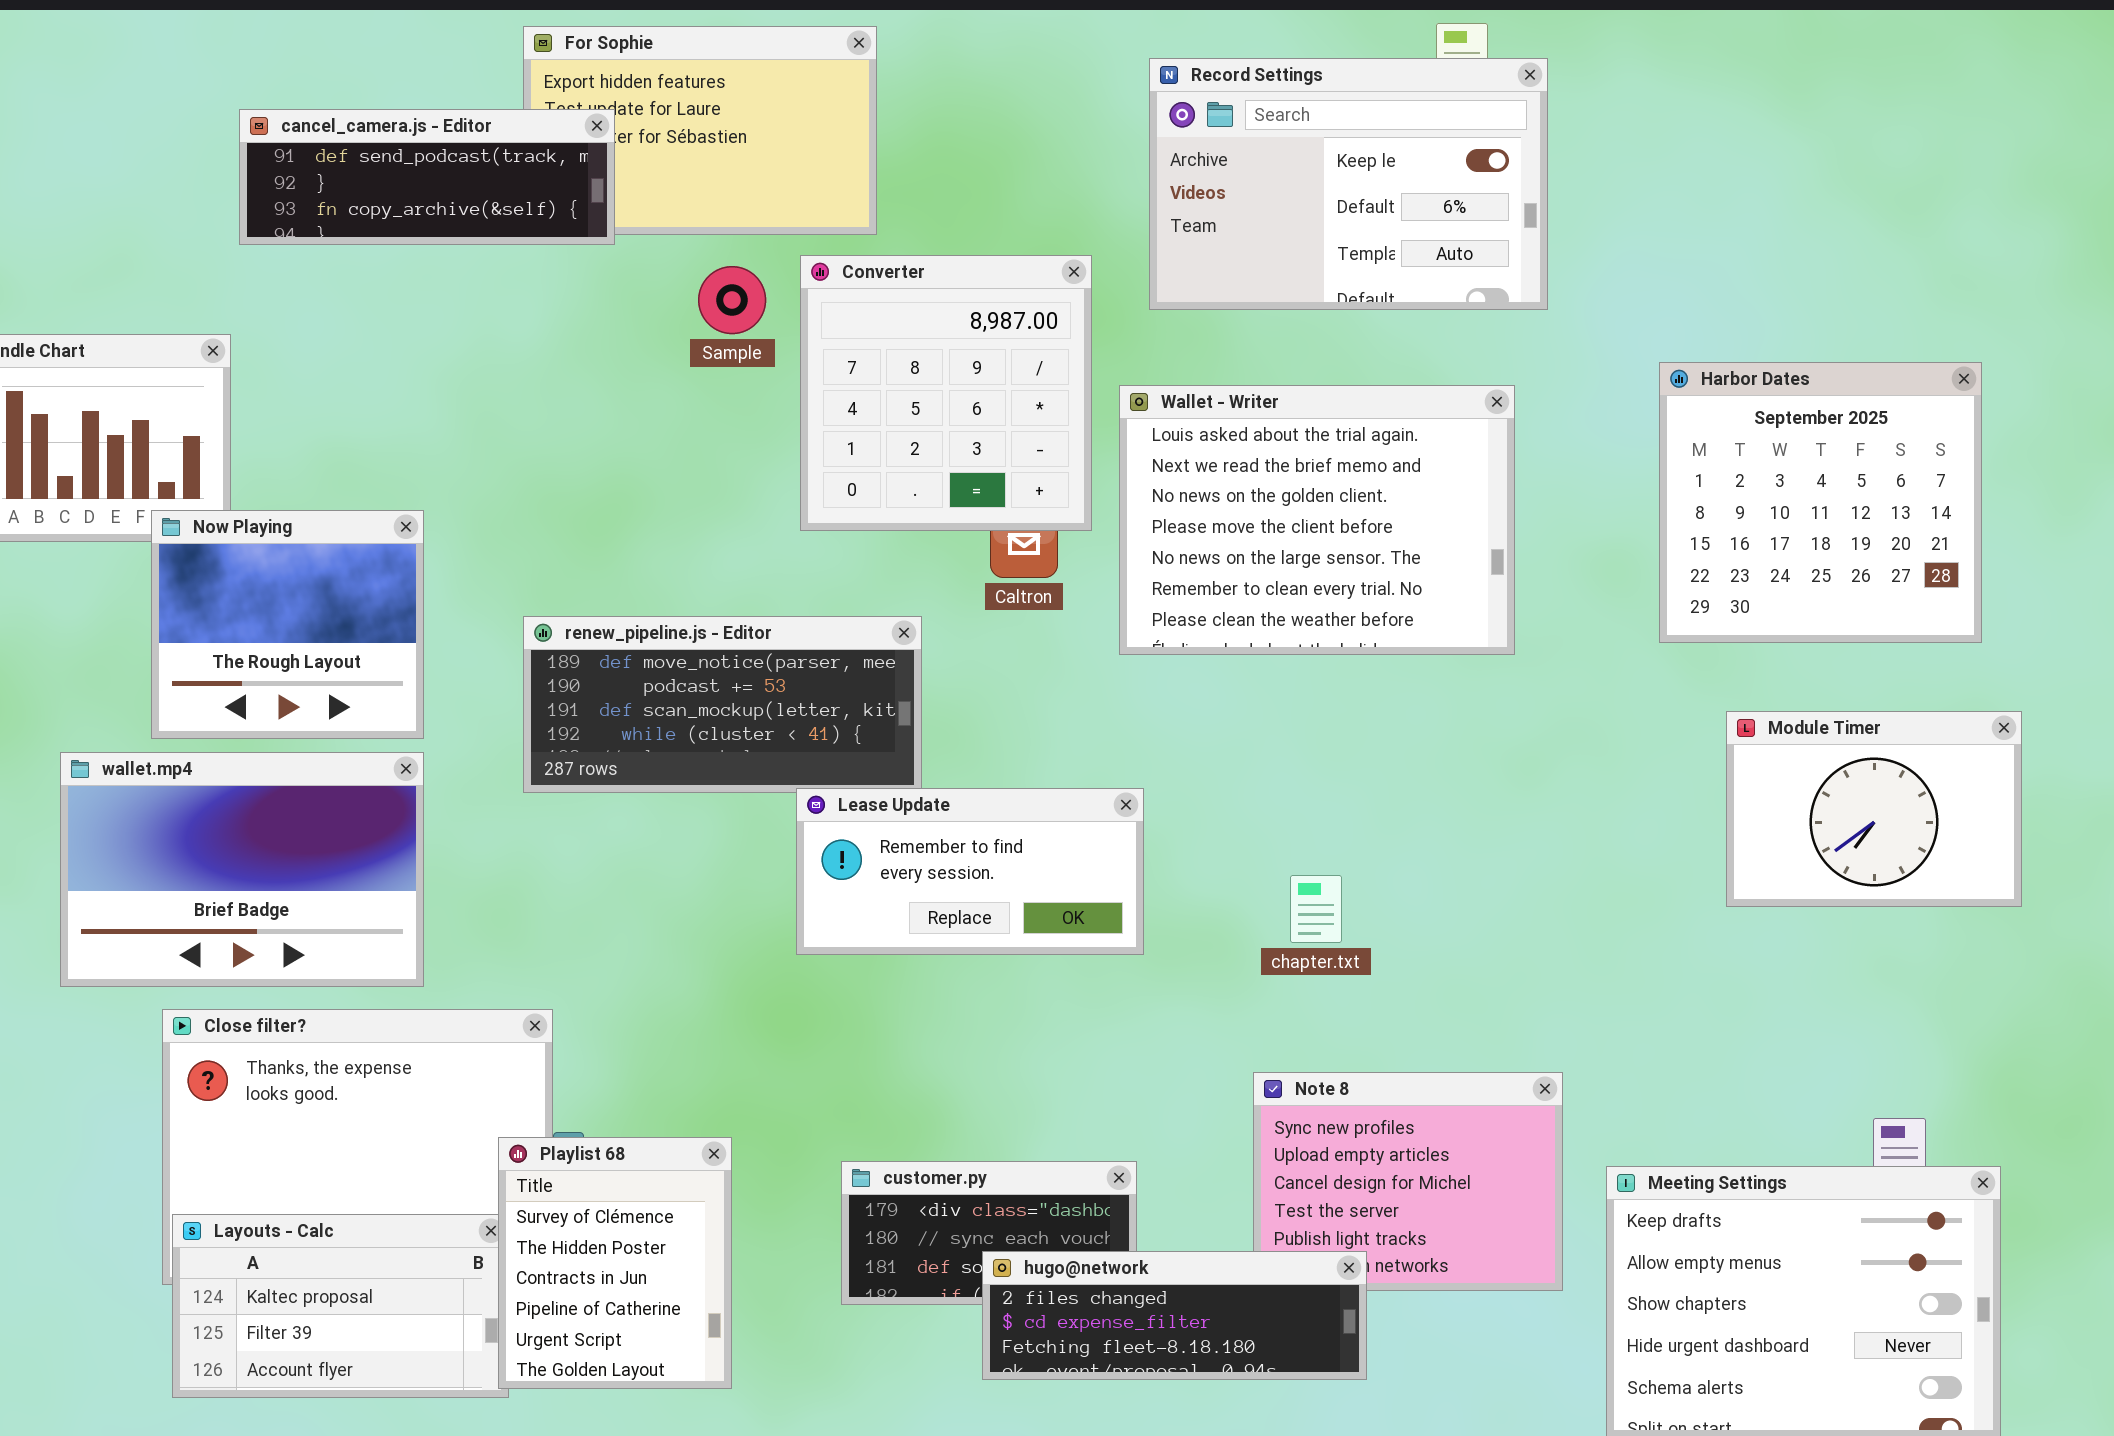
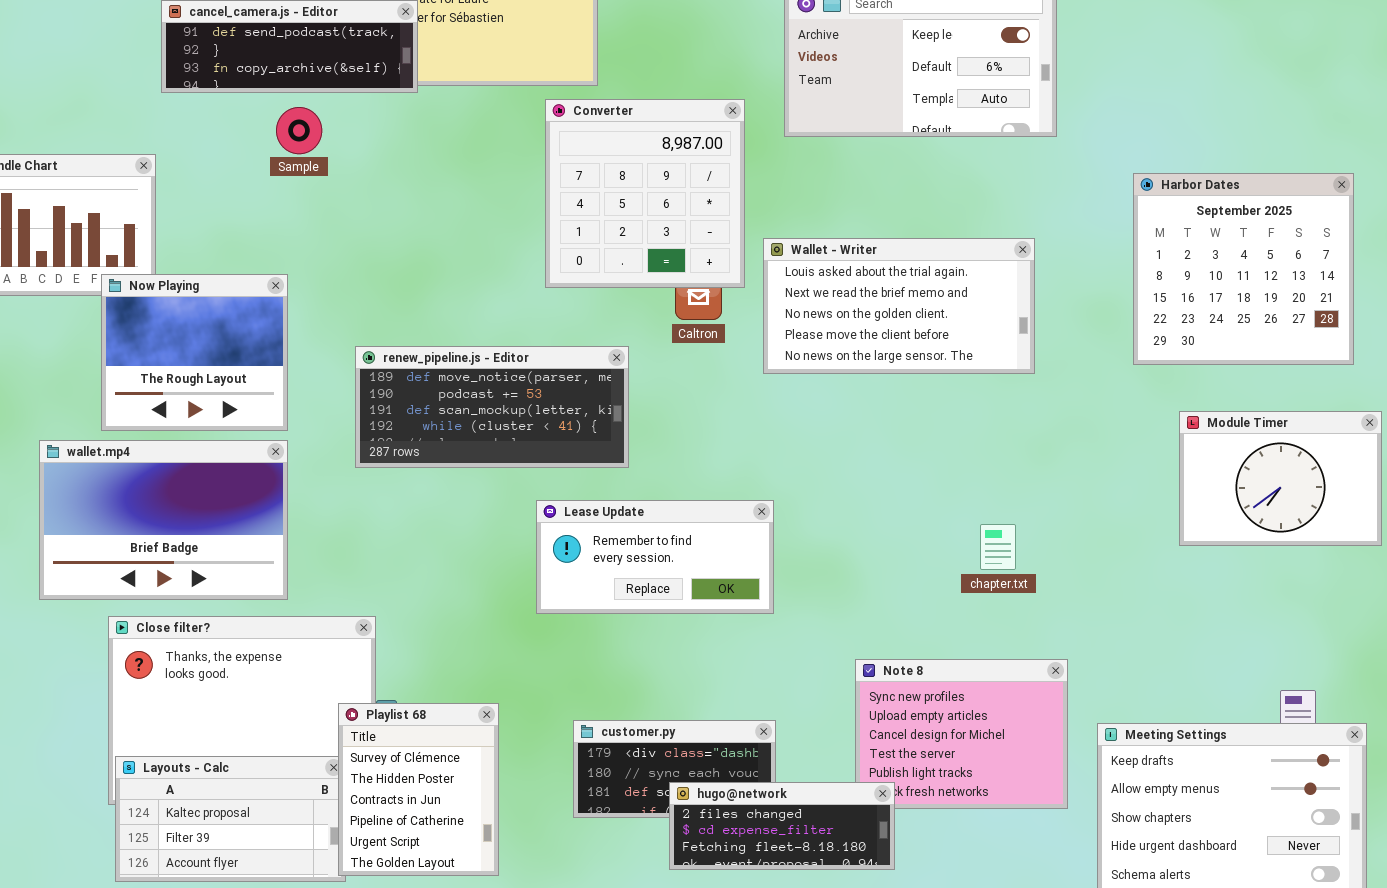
Sample: [698,266,766,334] -> [276,107,322,154], moved
Wallet - Writer: [1119,385,1515,655] -> [763,238,1035,374], resized
Lease Update: [796,788,1144,955] -> [536,500,774,614], moved
chapter.txt: [1290,875,1342,943] -> [980,524,1016,570], moved
hugo@network: [982,1251,1367,1380] -> [669,782,895,870], resized

